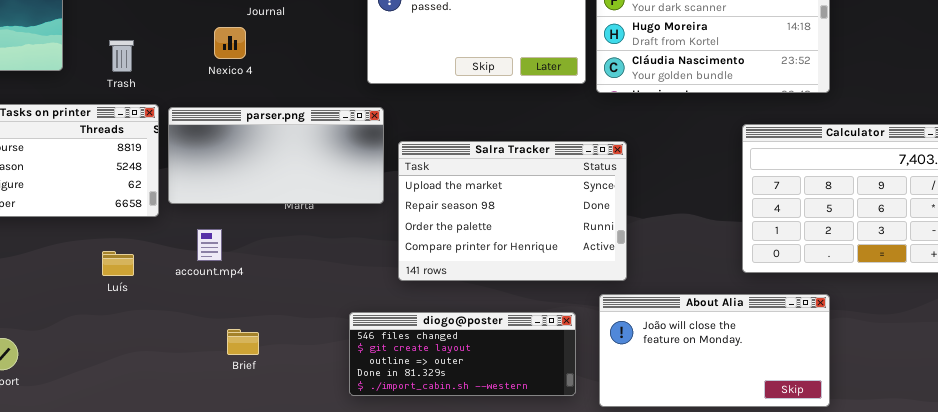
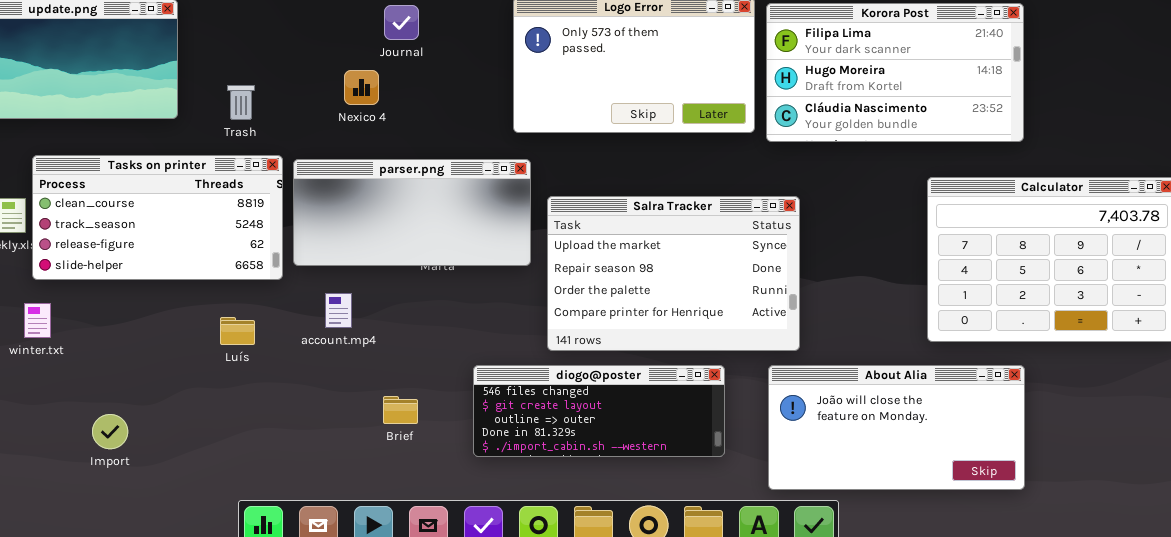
diogo@poster: [349,312,576,396] -> [473,365,725,457], moved
Brief: [227,329,259,355] -> [383,396,418,424], moved

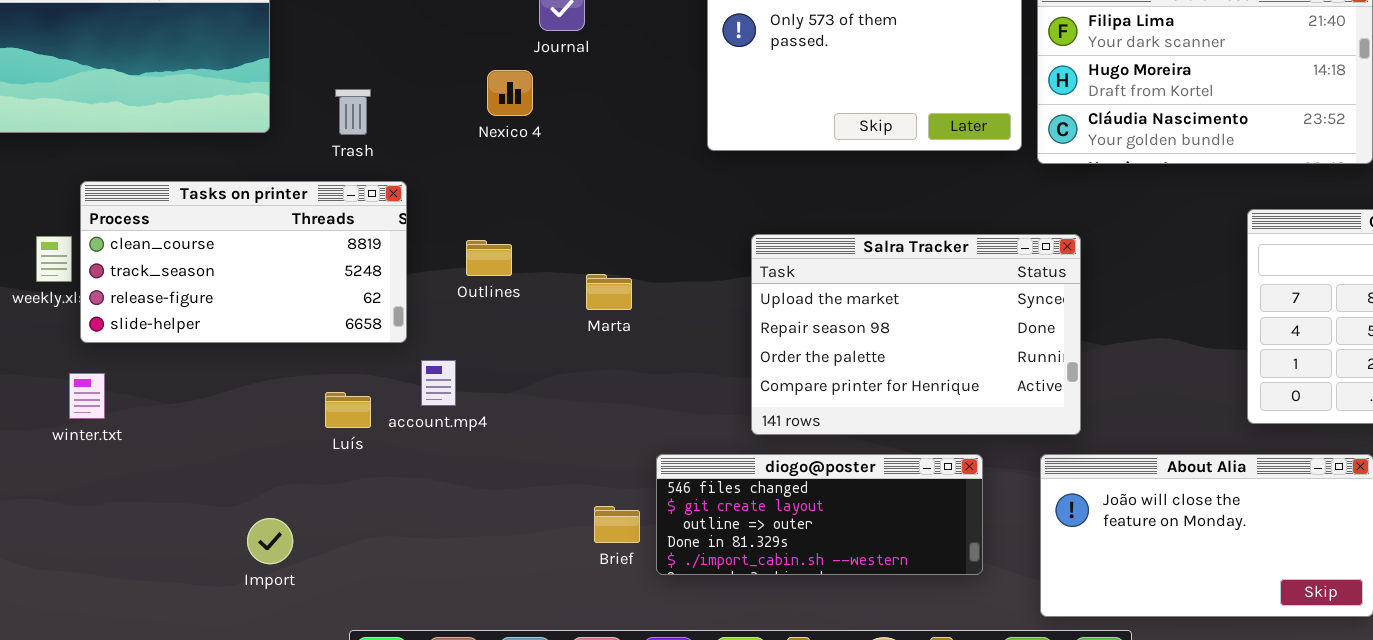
parser.png: [293,159,531,266] -> none, closed
account.mp4: [325,293,352,328] -> [421,360,456,406], moved
Brief: [383,396,418,424] -> [594,506,640,543], moved
Import: [92,414,128,449] -> [247,518,293,564], moved

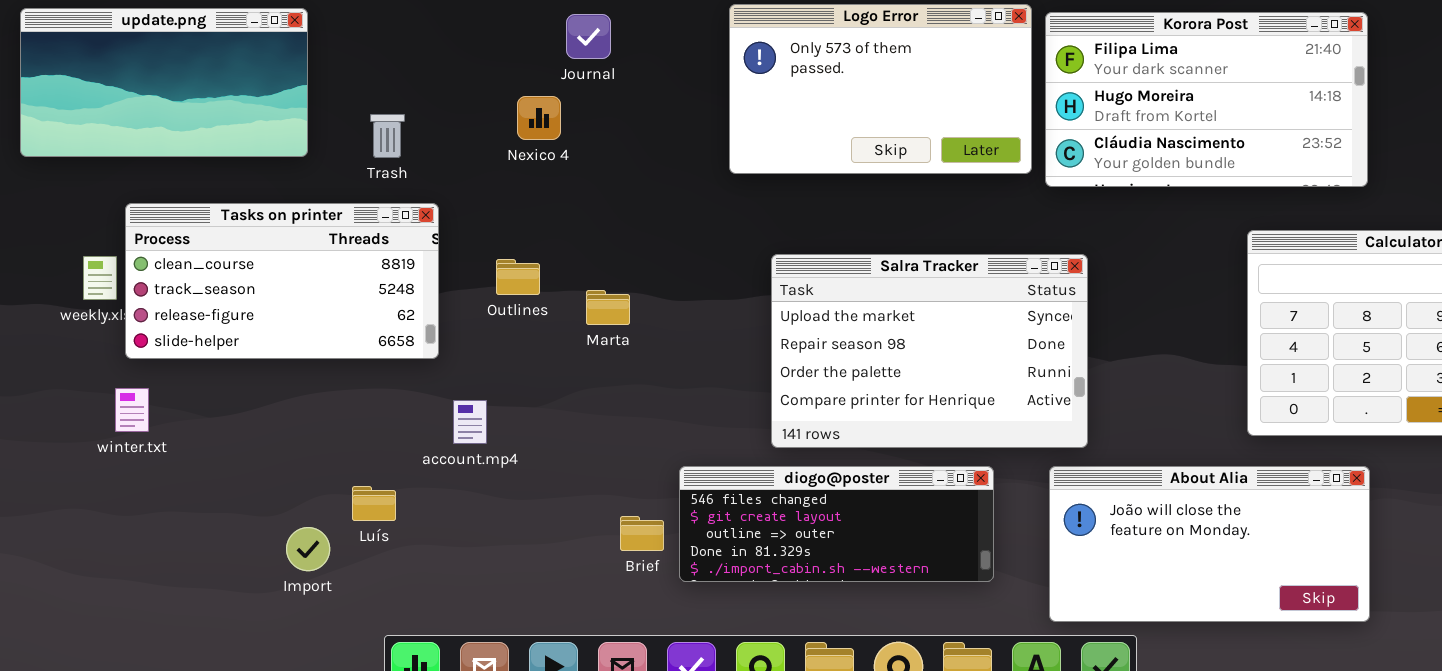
Marta: [586,274,632,310] -> [586,290,630,325], moved
account.mp4: [421,360,456,406] -> [453,400,487,444], moved
Luís: [325,392,371,428] -> [352,486,396,521], moved

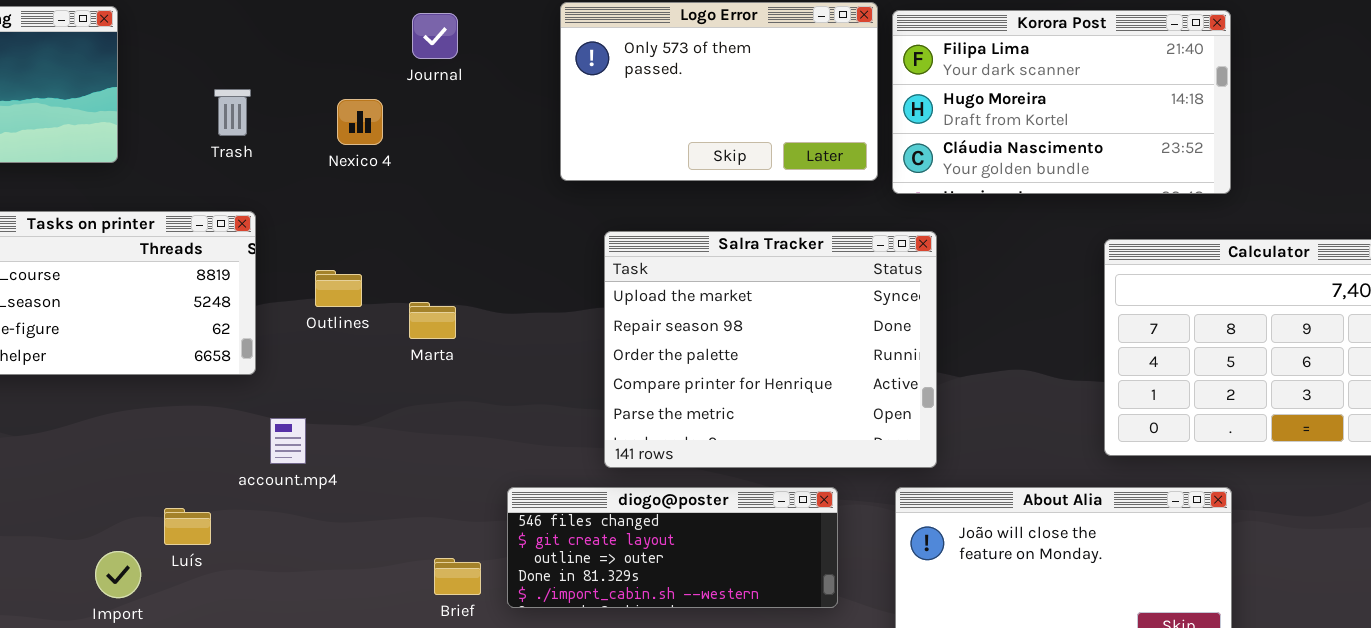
Journal: [566,14,611,59] -> [412,13,458,59], moved
Trash: [370,114,405,158] -> [214,89,251,136], moved
Salra Tracker: [771,254,1088,448] -> [604,231,937,468], resized
Brief: [620,516,664,551] -> [434,558,481,595], moved

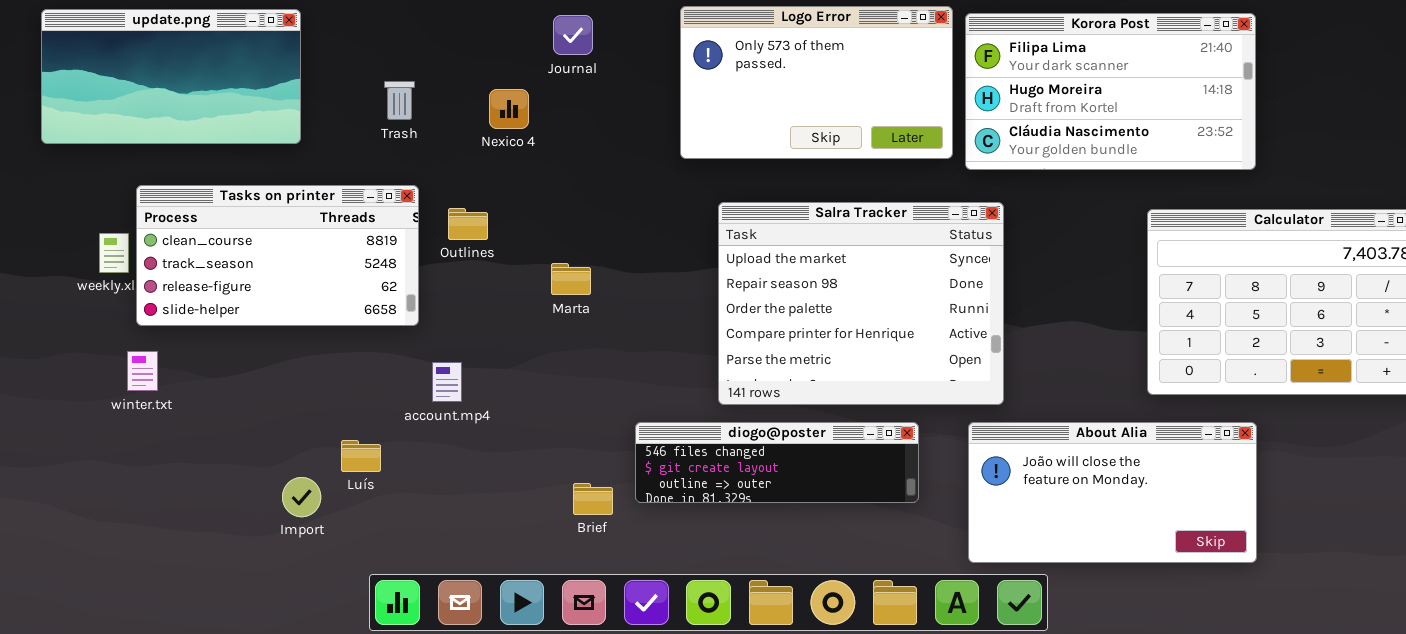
Outlines: [315,270,362,307] -> [448,208,488,240], moved
diogo@poster: [507,487,838,608] -> [635,422,919,503], resized

